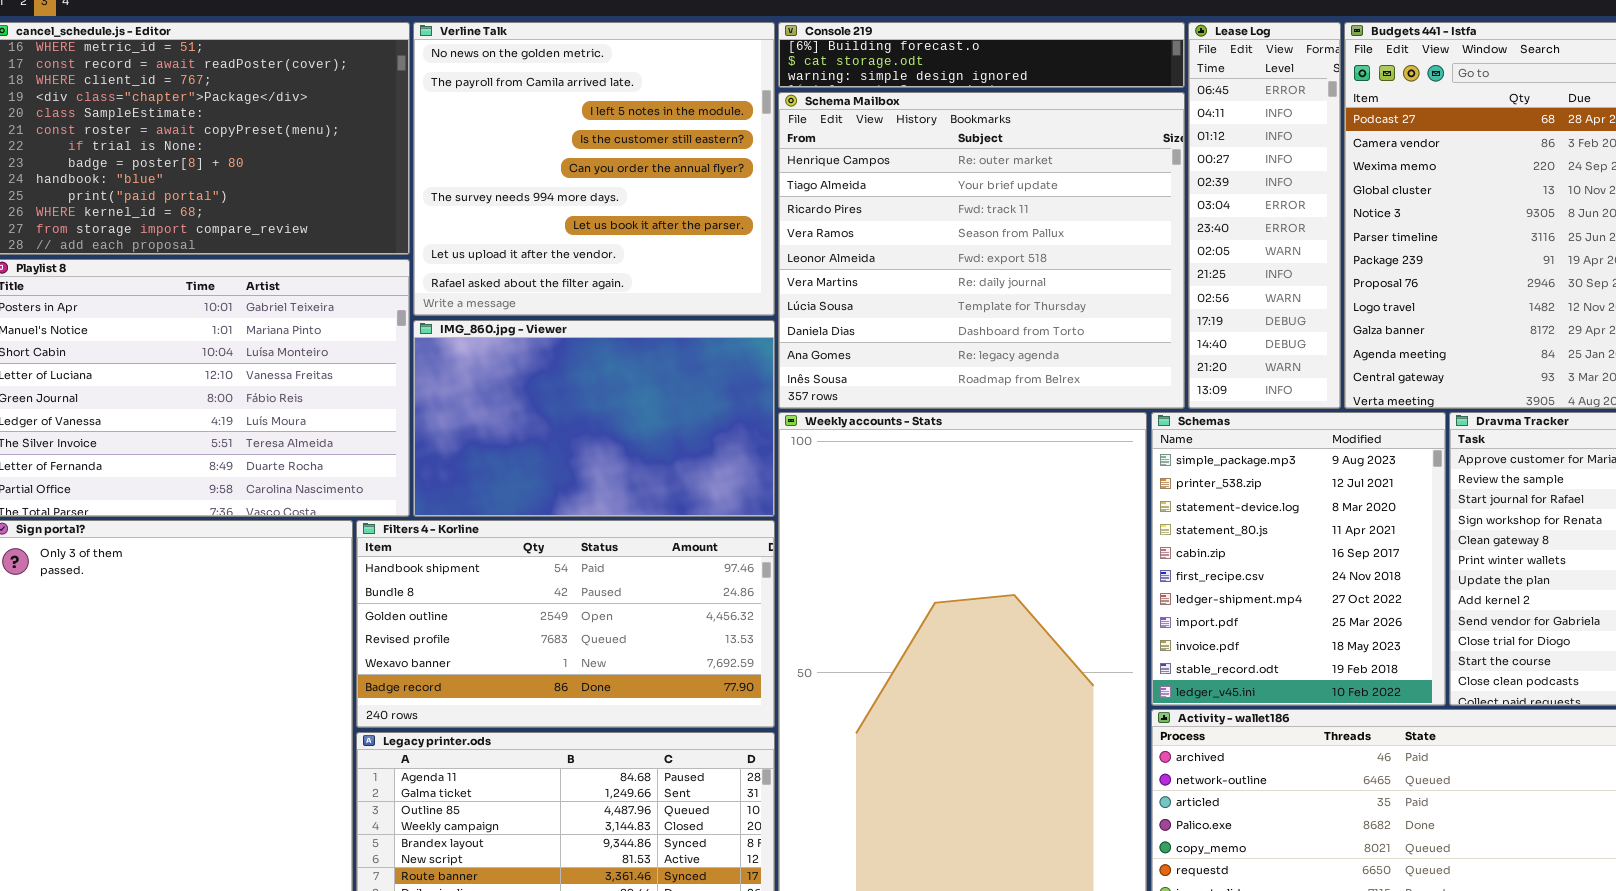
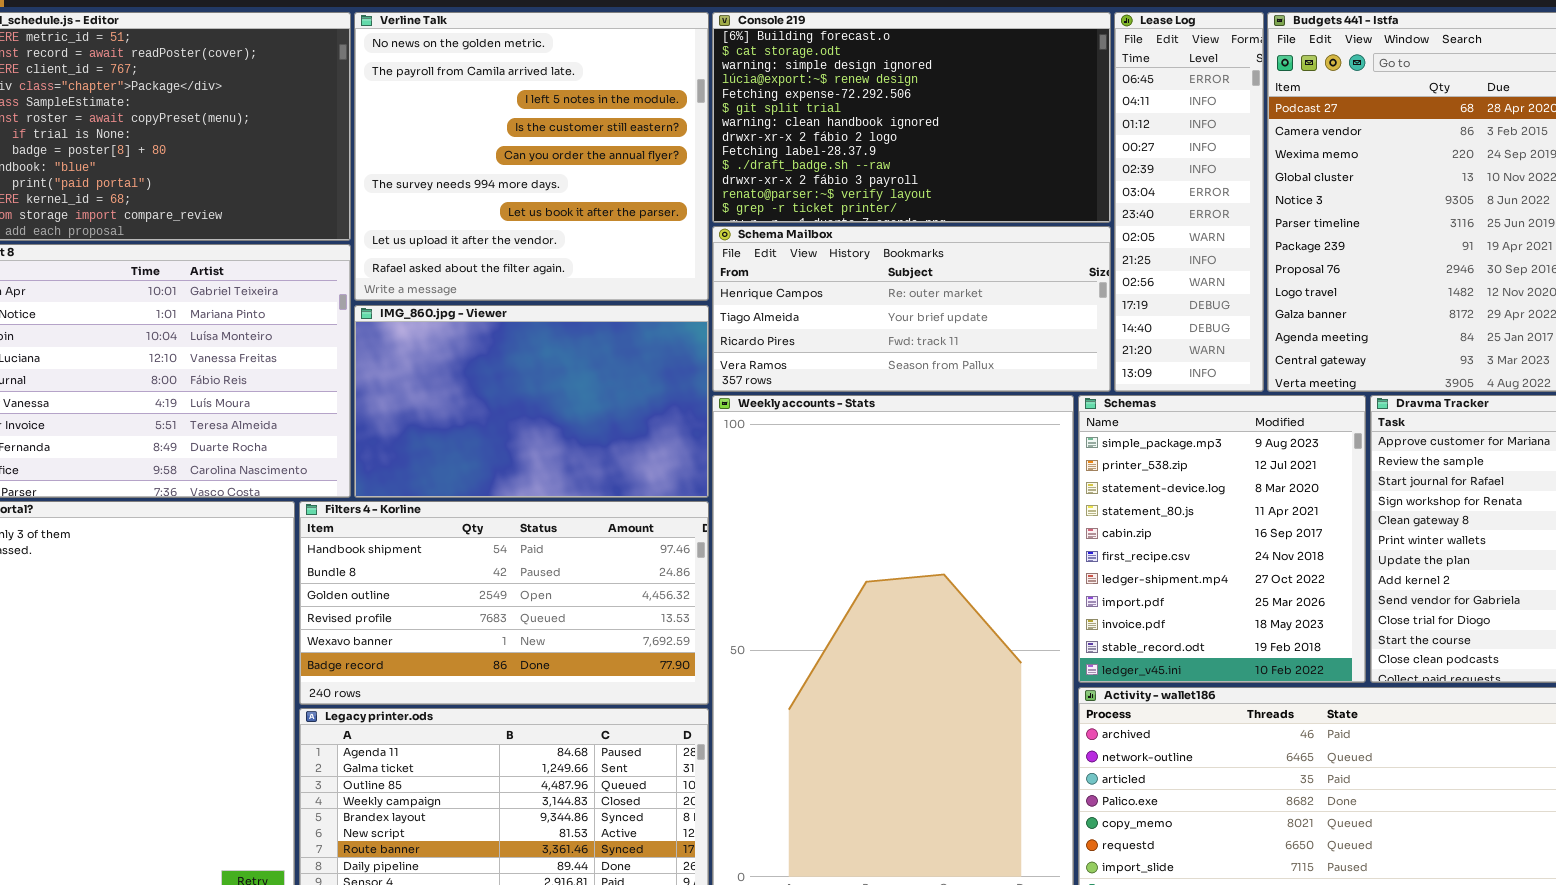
Console 219: [778,22,1185,88] -> [712,12,1111,223], resized
Schema Mailbox: [778,92,1185,409] -> [712,226,1111,392], resized

